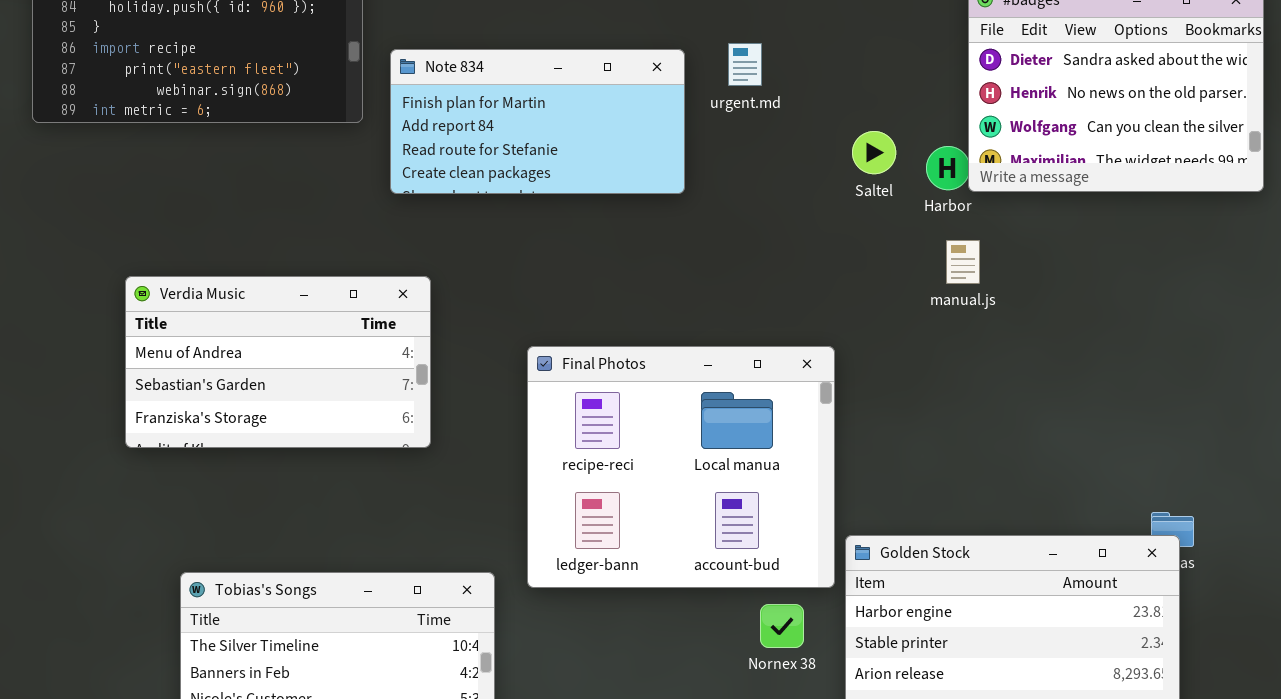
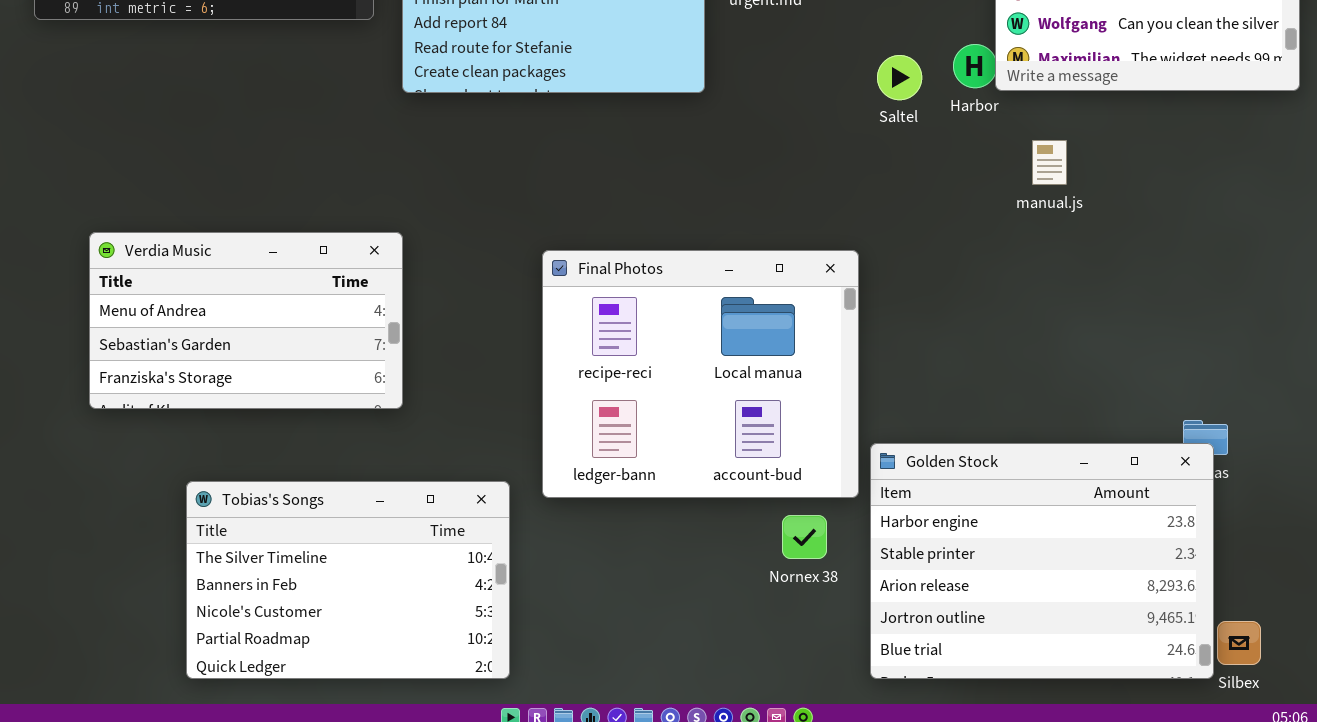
Saltel: [852,131,896,174] -> [877,55,922,100], moved
manual.js: [946,240,980,284] -> [1032,140,1067,185], moved
Verdia Music: [125,276,431,448] -> [89,232,403,409], moved

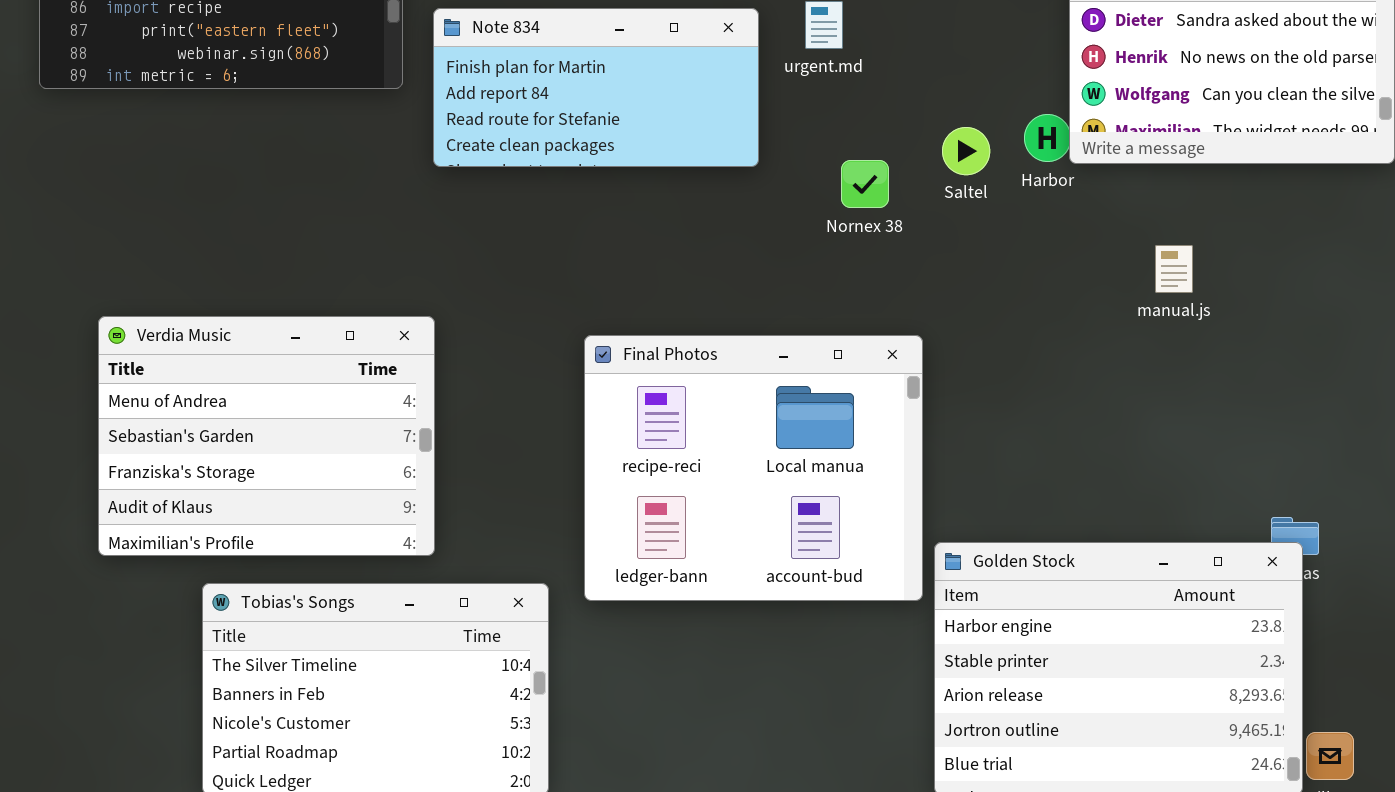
manual.js: [1032,140,1067,185] -> [1155,245,1193,293], moved
Verdia Music: [89,232,403,409] -> [98,316,435,556], resized
Nornex 38: [782,515,827,559] -> [841,160,889,208], moved

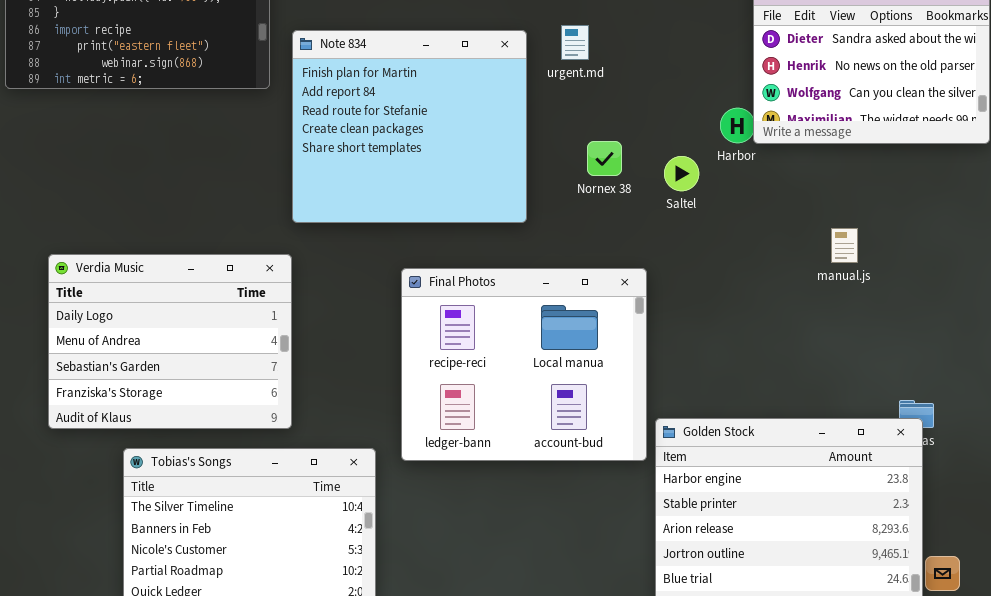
Note 834: [433,8,759,167] -> [292,30,527,223], resized
Saltel: [942,127,990,175] -> [664,156,699,191], moved
manual.js: [1155,245,1193,293] -> [831,228,858,263], moved
Verdia Music: [98,316,435,556] -> [48,254,292,429], scrolled up 1 row

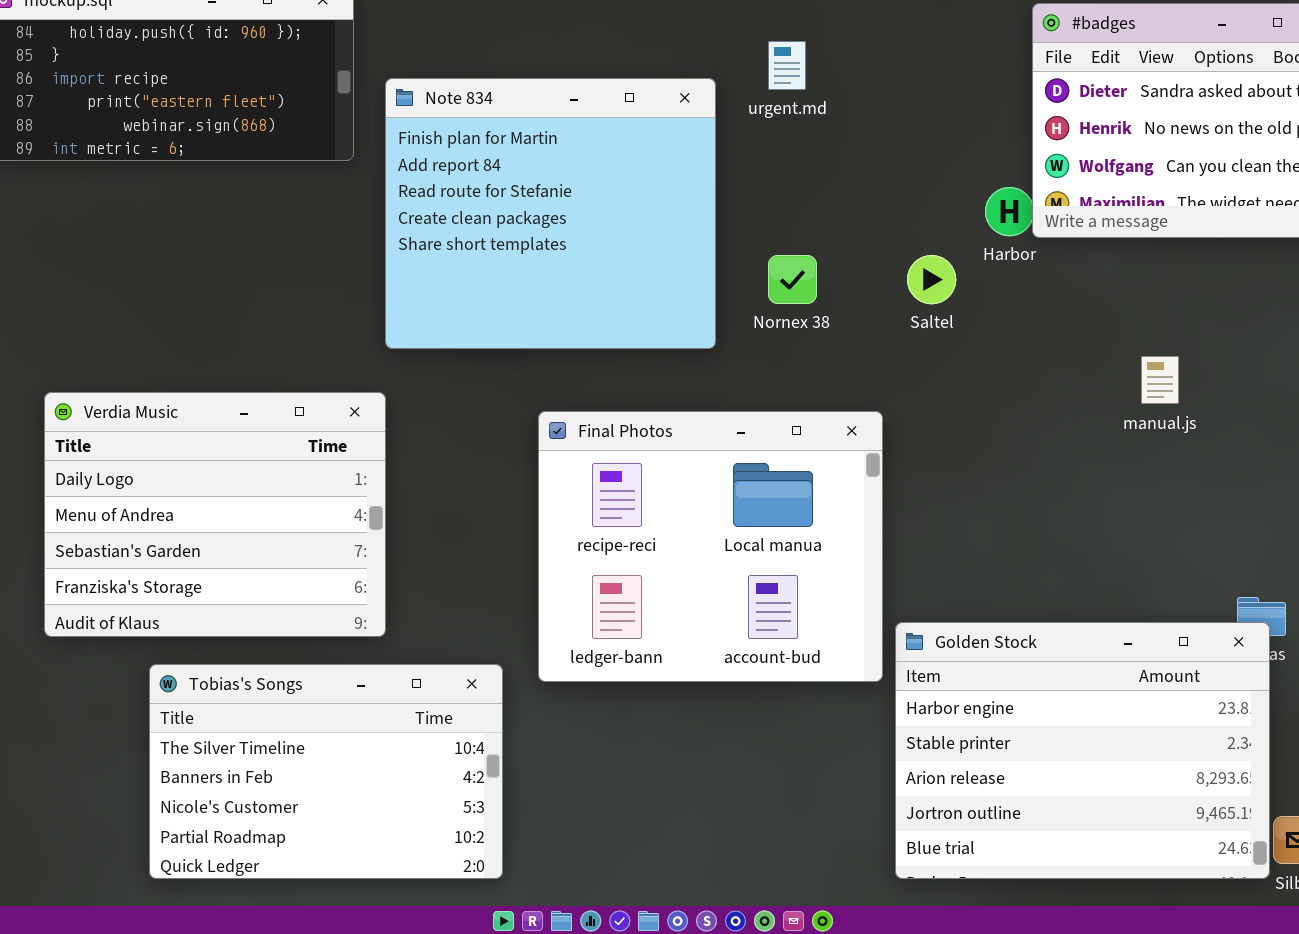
urgent.md: [561,25,589,60] -> [768,41,806,90], moved
Nornex 38: [587,141,622,176] -> [768,255,817,304], moved

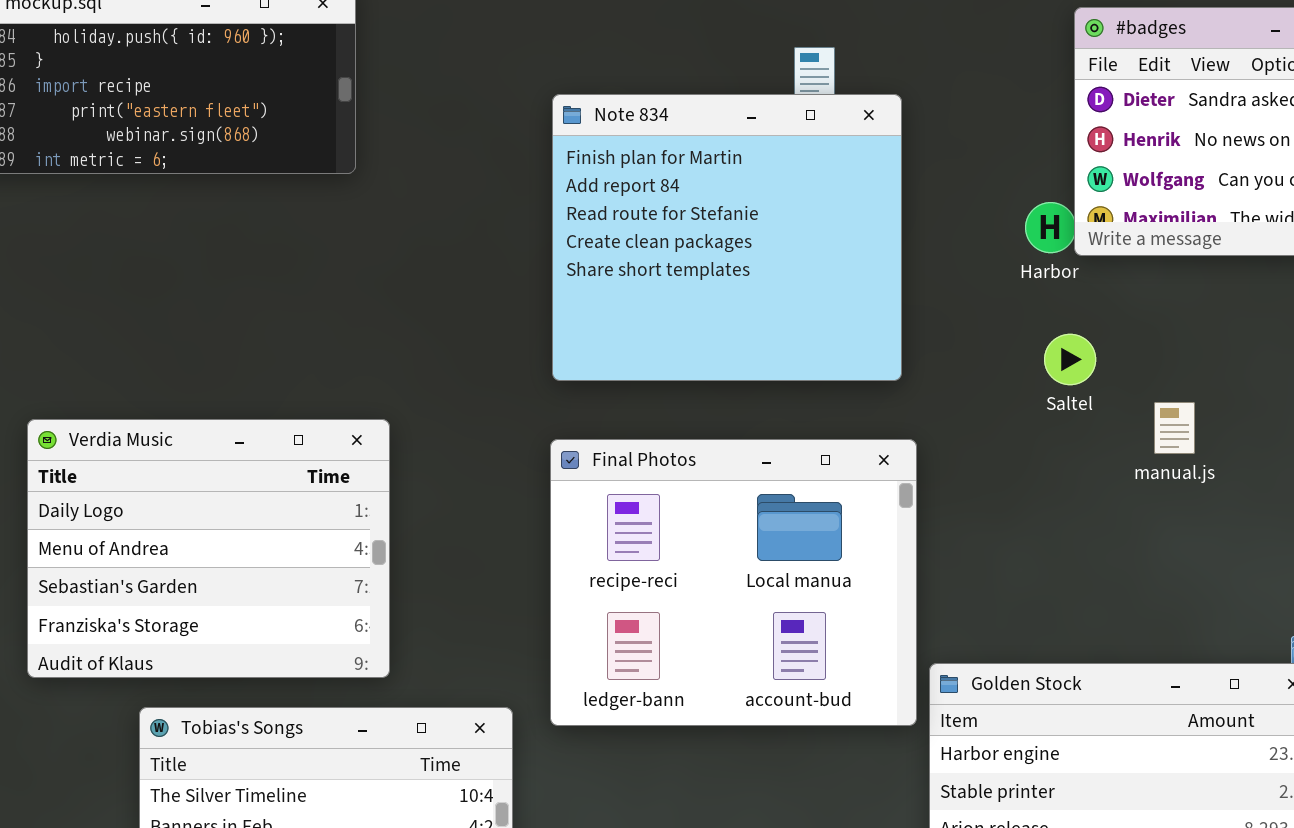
Note 834: [385,78,716,349] -> [552,94,902,381], moved
Saltel: [907,255,956,304] -> [1044,334,1096,385], moved
manual.js: [1141,356,1179,404] -> [1154,402,1195,454], moved

